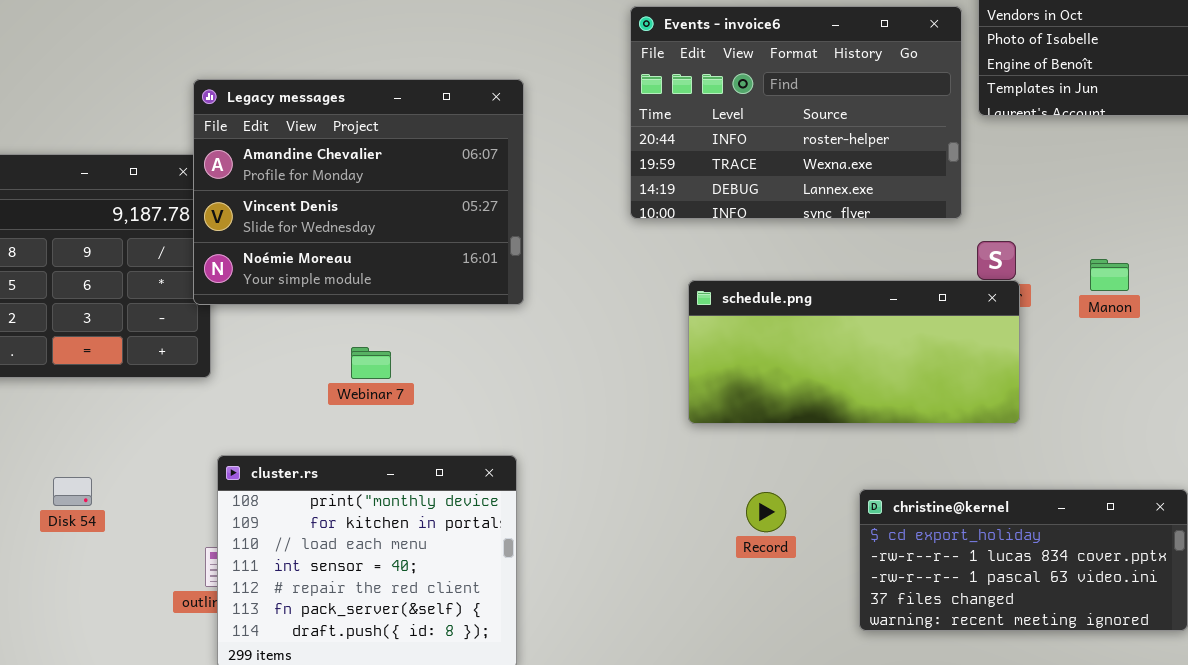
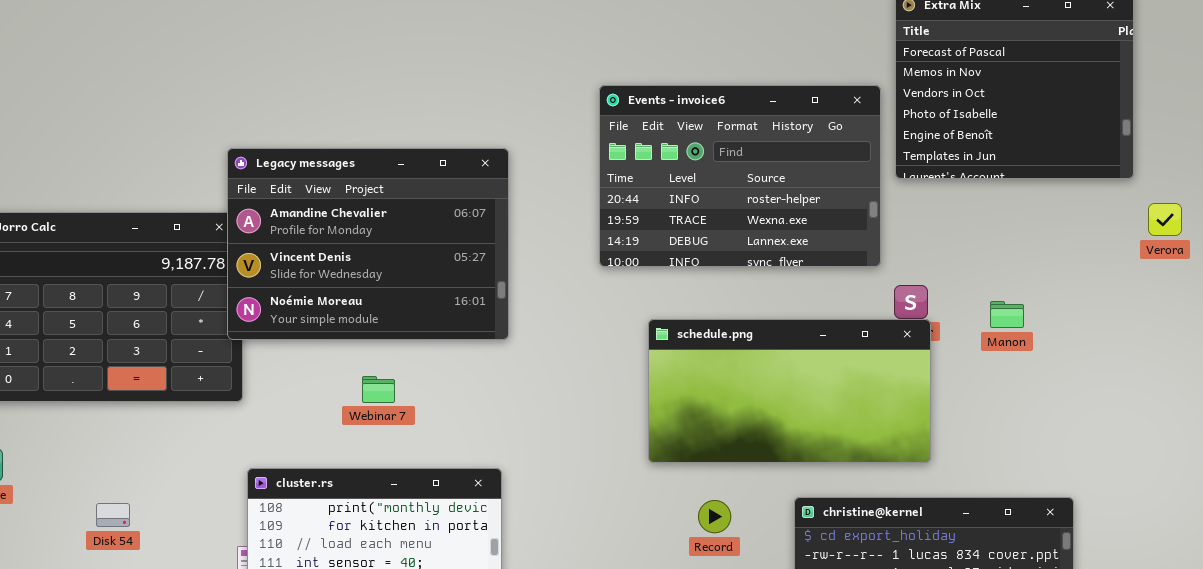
schedule.png: [688,280,1020,424] -> [648,319,931,463], resized
Disk 54: [53,477,92,506] -> [96,503,130,527], moved

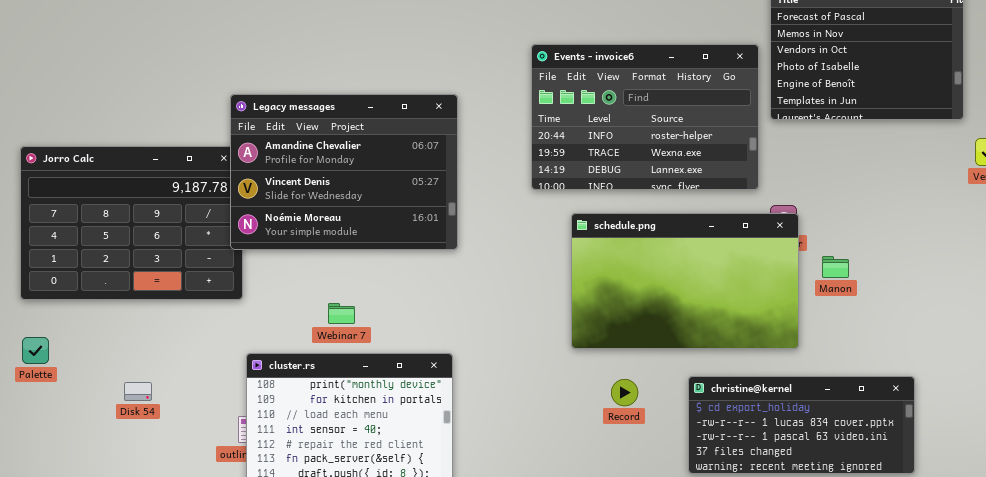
Manon: [990,301,1024,328] -> [822,256,849,278], moved
schedule.png: [648,319,931,463] -> [571,213,799,349], resized
Webinar 7: [362,376,395,403] -> [328,303,355,324], moved

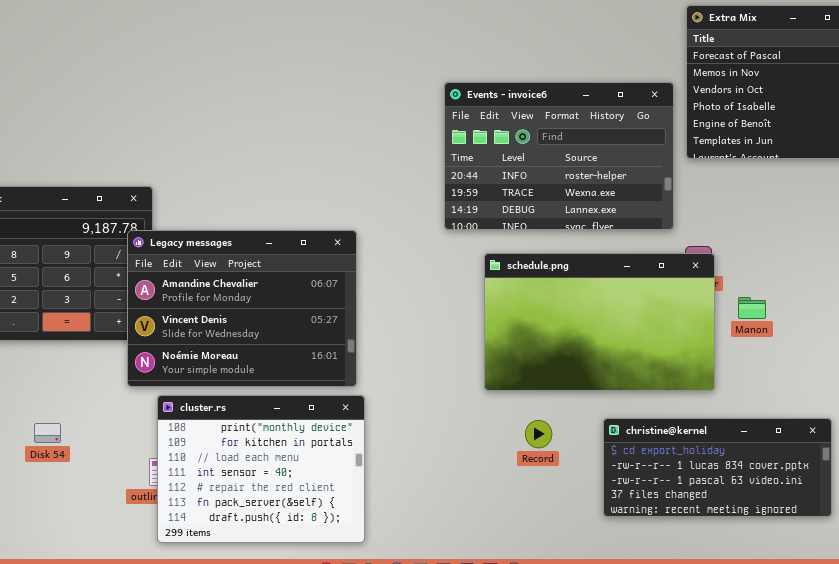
Legacy messages: [230,94,458,250] -> [127,230,357,387], moved

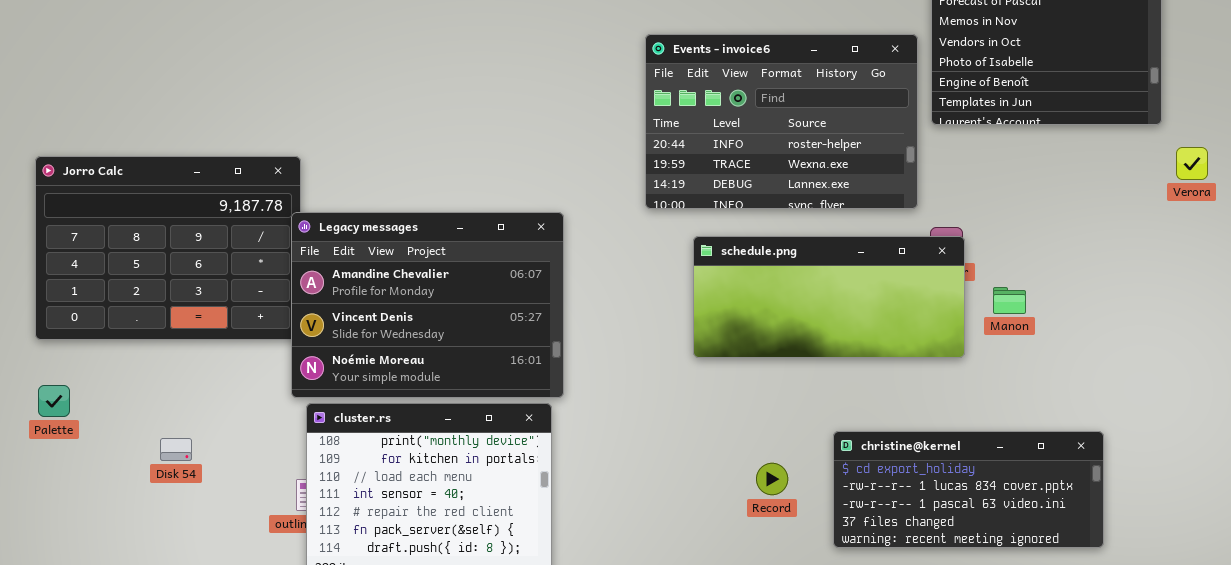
Legacy messages: [127,230,357,387] -> [291,212,564,398], moved
schedule.png: [484,253,715,391] -> [693,236,965,358], resized
Record: [525,420,552,448] -> [756,463,788,495], moved

